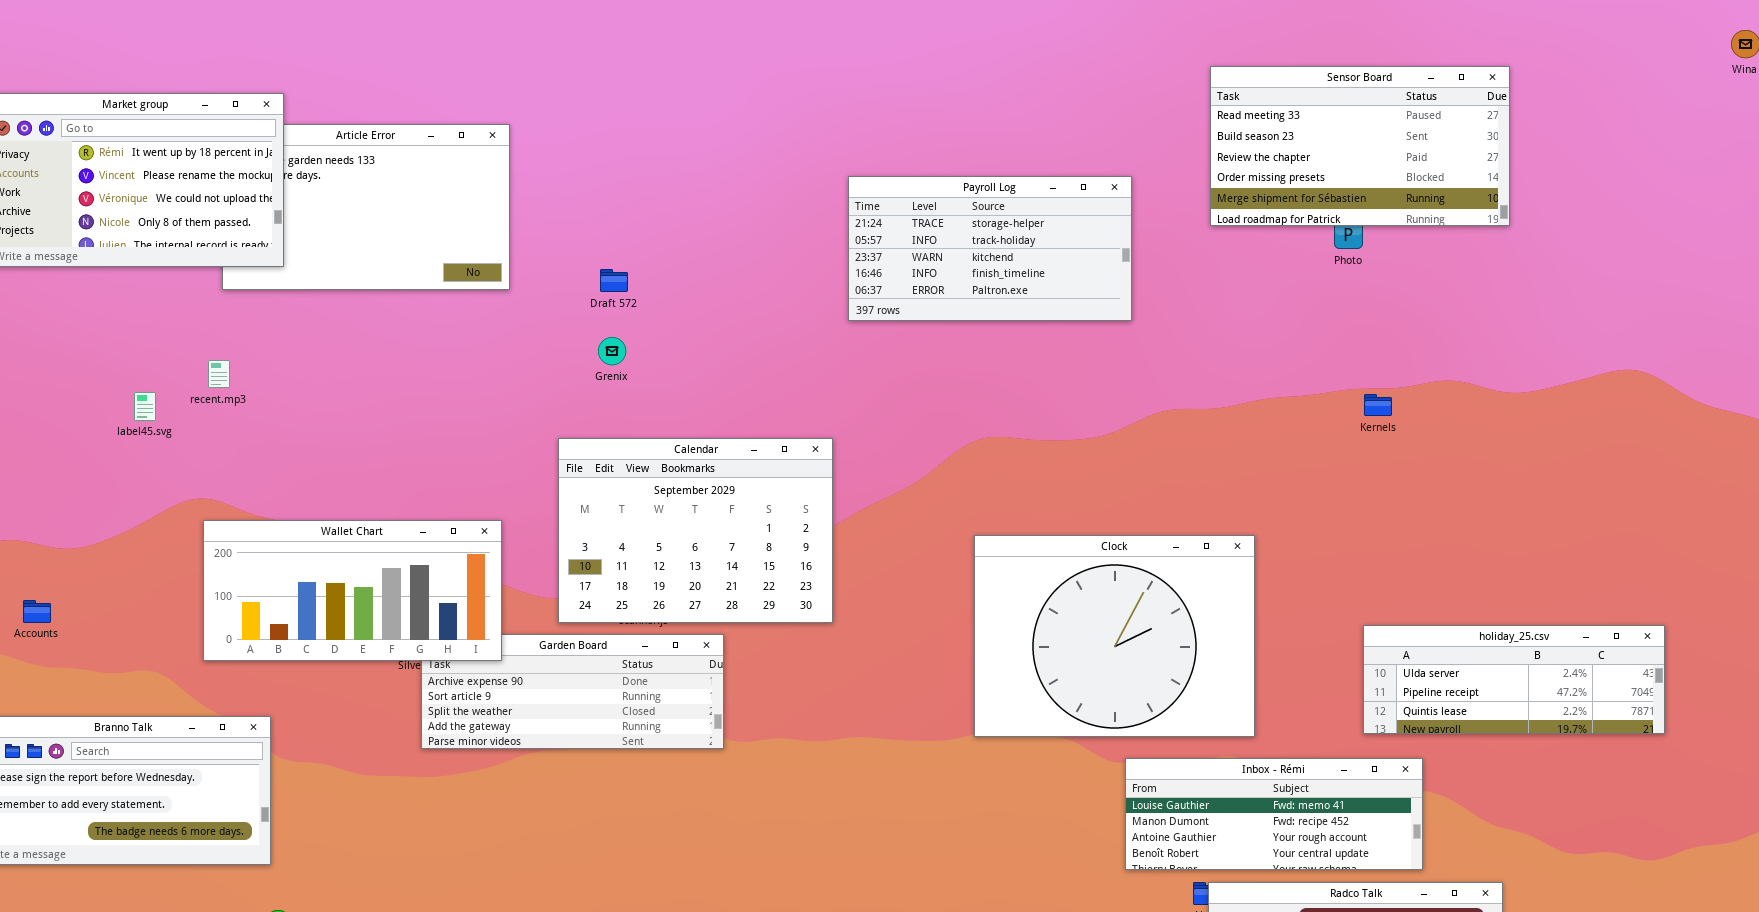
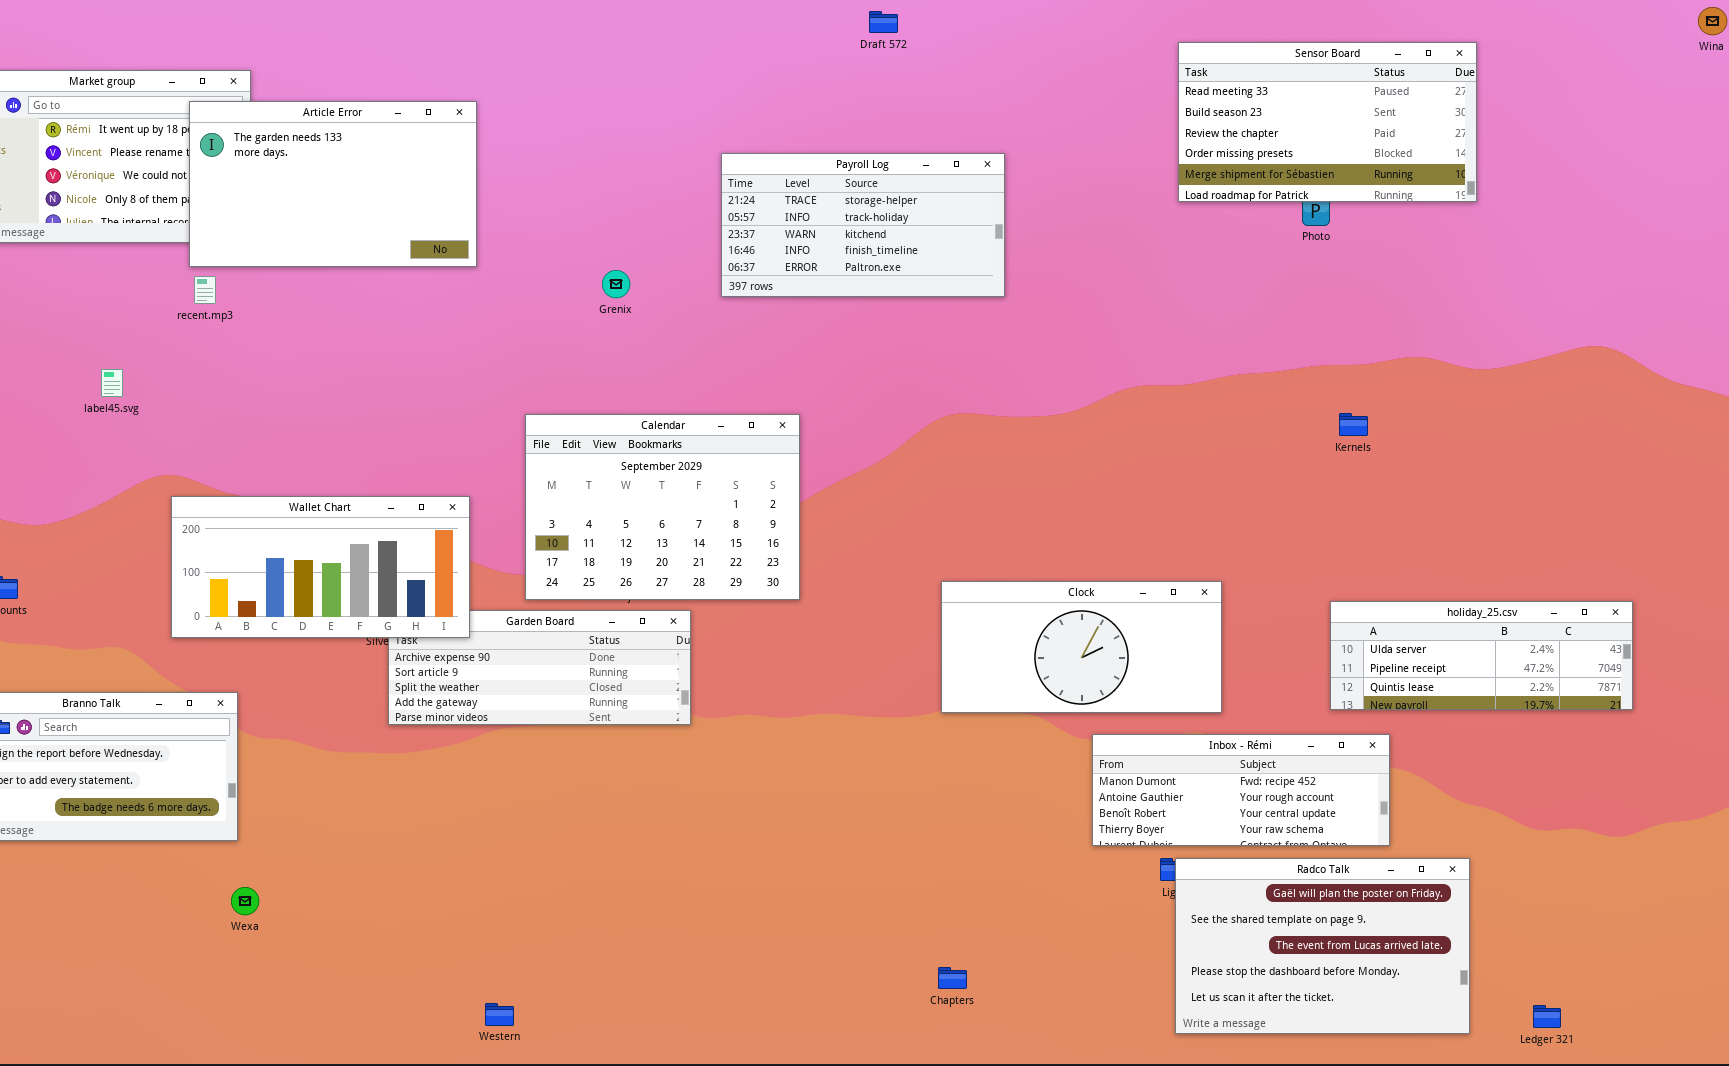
Article Error: [222,124,510,290] -> [189,101,477,267], raised
Payroll Log: [848,176,1132,321] -> [721,153,1005,297], moved
Draft 572: [600,269,628,292] -> [869,11,898,33], moved
Grenix: [598,337,626,365] -> [602,270,630,298], moved
recent.mp3: [208,360,230,388] -> [194,276,216,304], moved
Kernels: [1364,394,1392,416] -> [1339,413,1368,436], moved
Clock: [974,535,1255,737] -> [941,581,1222,713], resized
Inbox - Rémi: [1125,758,1423,870] -> [1092,734,1390,846], scrolled down 1 row

